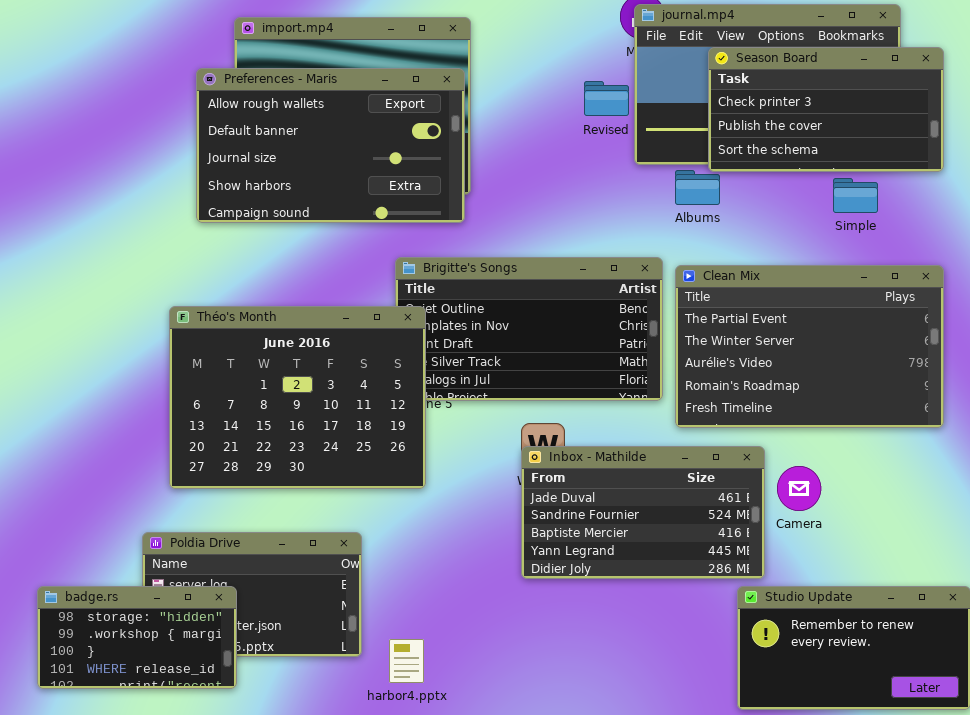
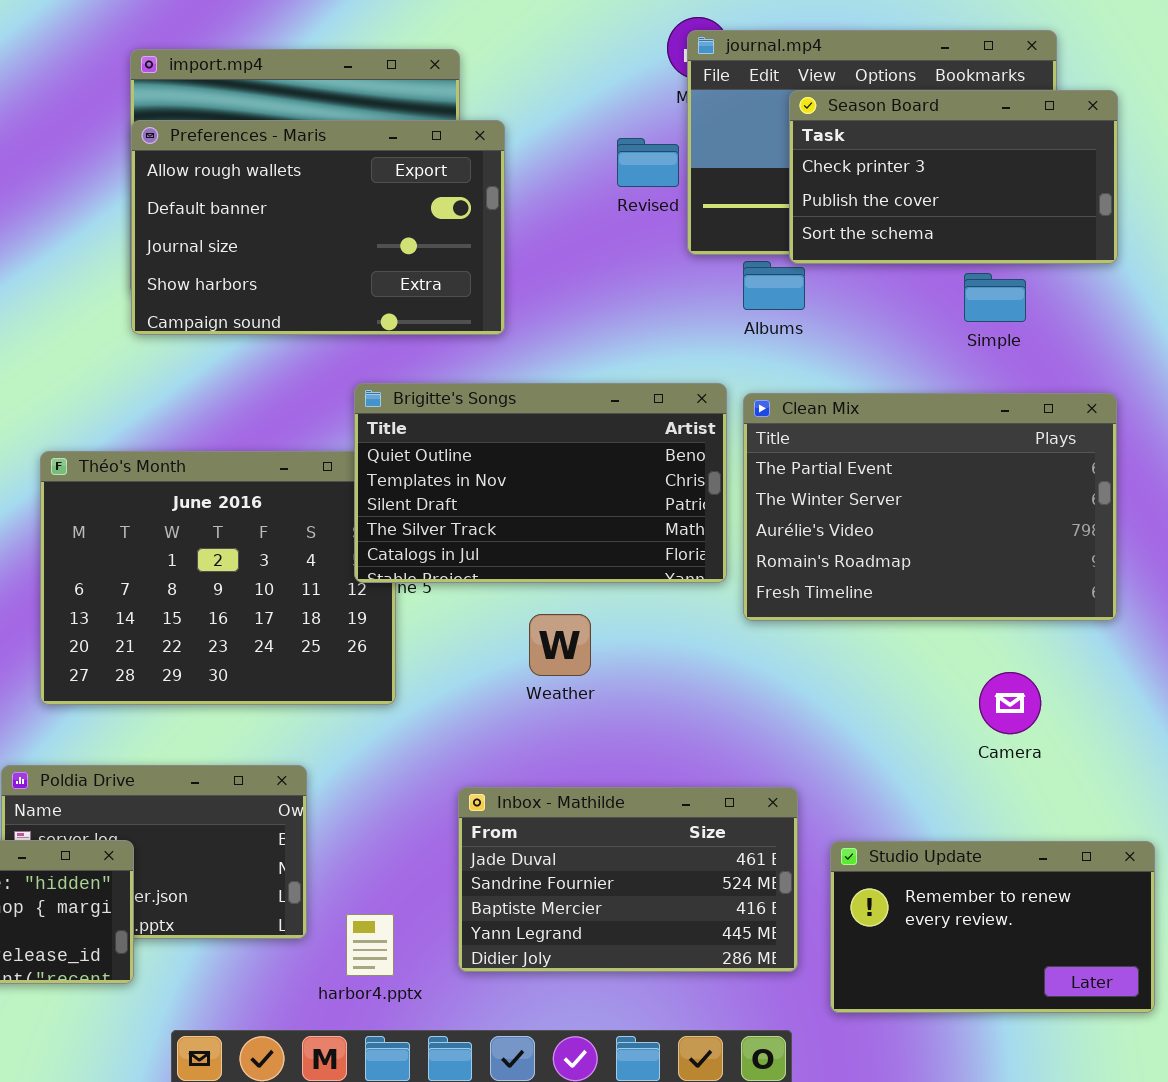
Preferences - Maris: [196,68,465,223] -> [131,120,505,335], moved
Brigitte's Songs: [395,257,663,401] -> [354,383,727,583], raised
Inbox - Mathilde: [521,446,765,579] -> [458,787,798,972], moved
Camera: [777,466,821,511] -> [979,672,1041,734], moved

